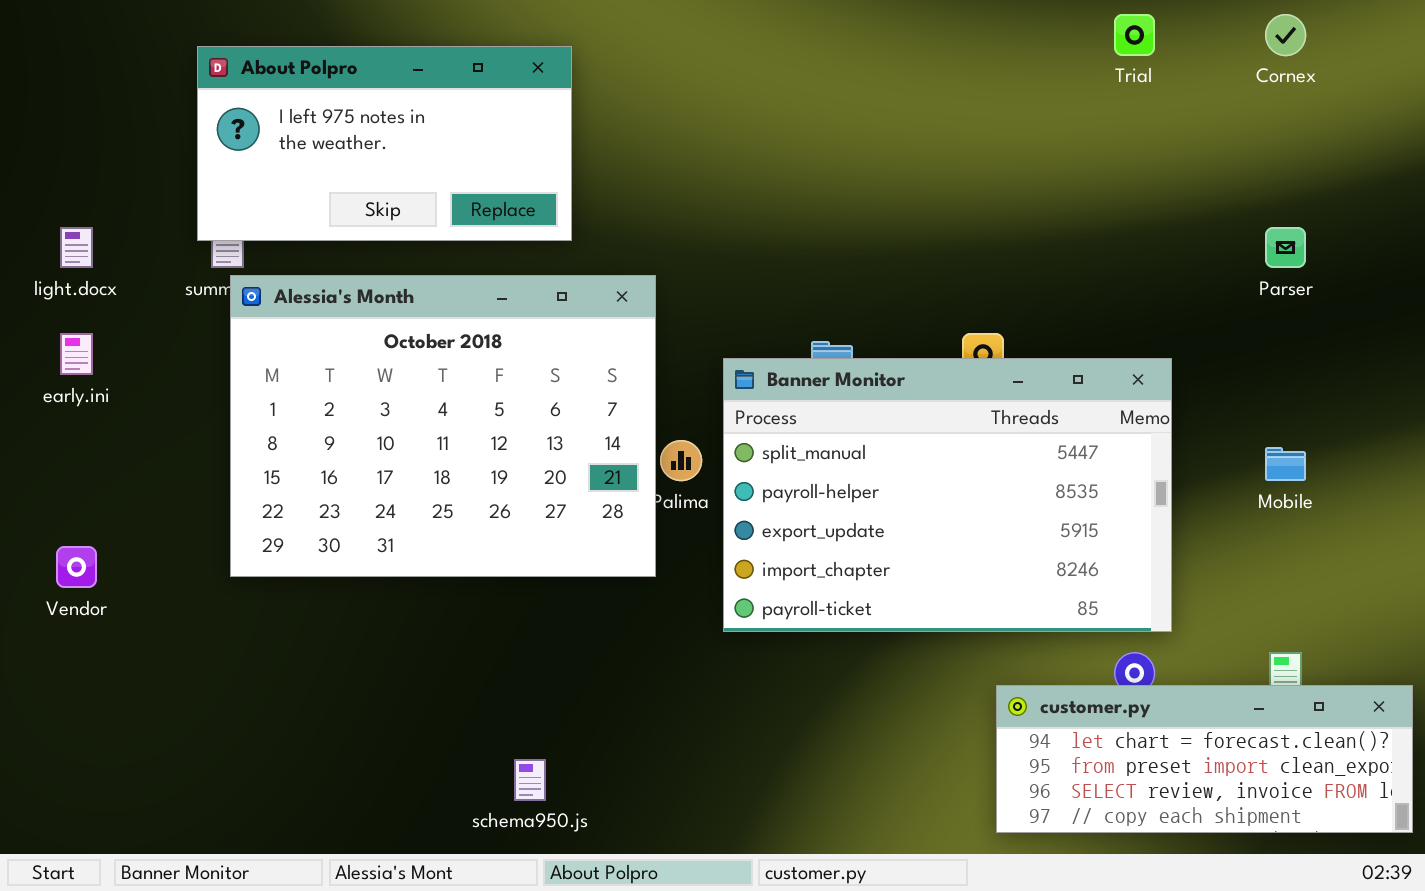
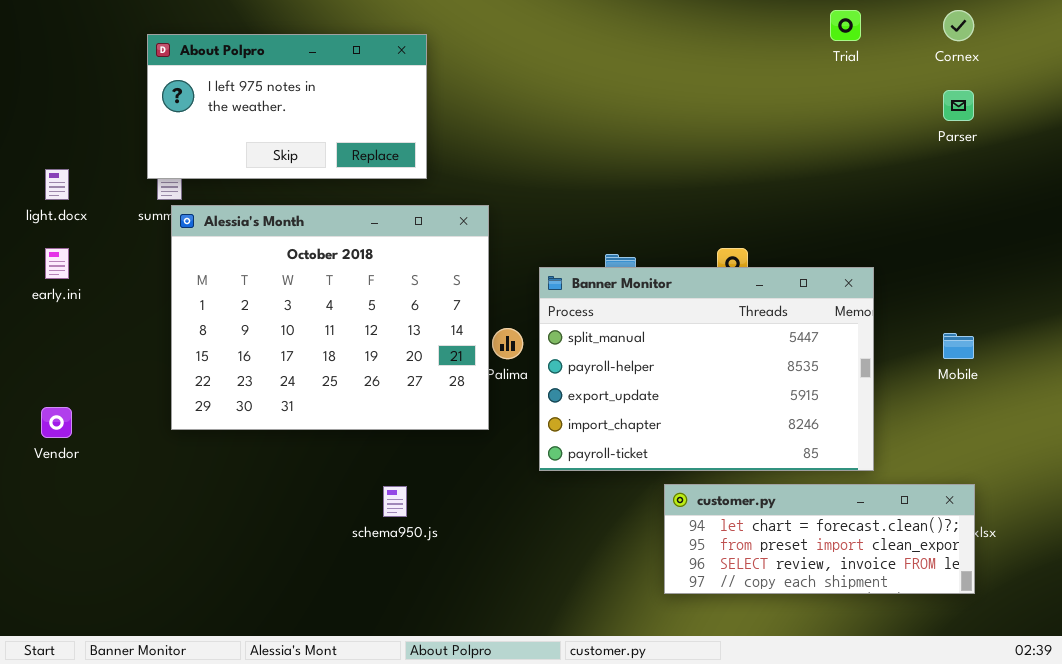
Parser: [1265,227,1306,268] -> [943,90,974,121], moved
customer.py: [996,685,1413,833] -> [664,484,975,594], moved
schema950.js: [514,759,546,801] -> [383,486,407,517], moved

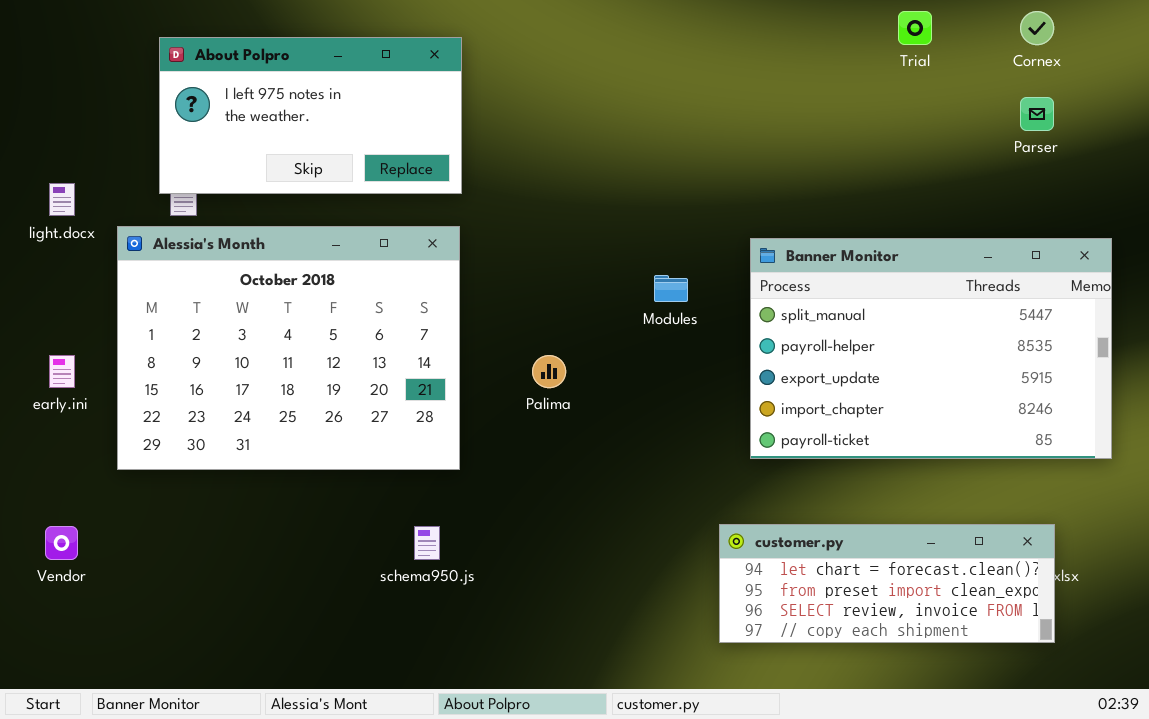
Alessia's Month: [171,205,489,430] -> [117,226,460,470], moved
early.ini: [45,248,69,279] -> [49,355,75,388], moved
Banner Monitor: [539,267,874,471] -> [750,238,1112,459], moved
Vendor: [41,407,72,438] -> [45,526,78,560], moved

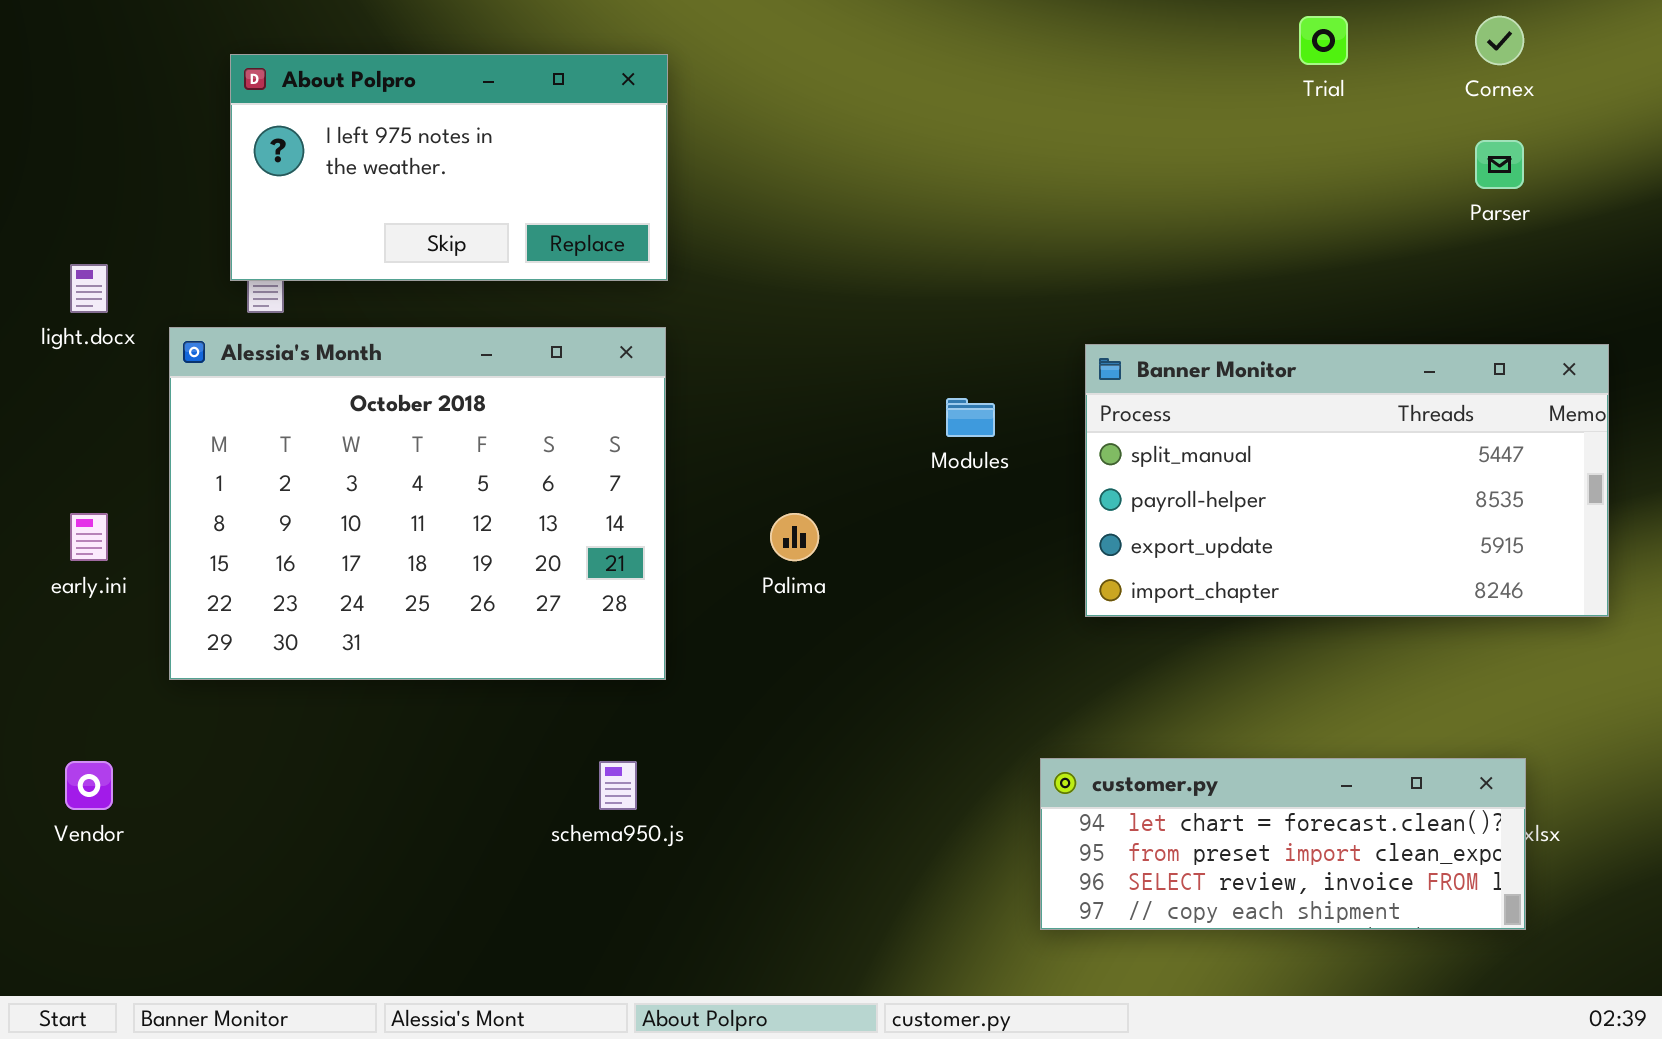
Banner Monitor: [750,238,1112,459] -> [1085,344,1609,617], resized

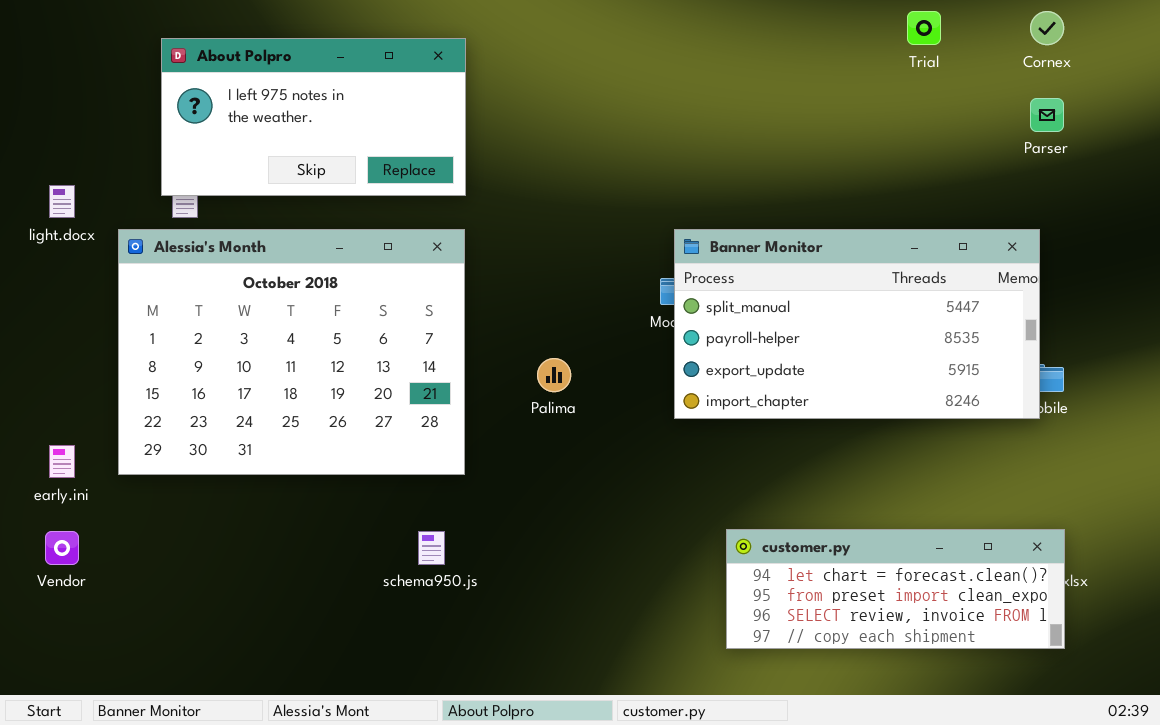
Banner Monitor: [1085,344,1609,617] -> [674,229,1040,419], moved
early.ini: [70,513,108,561] -> [49,445,75,478], moved

